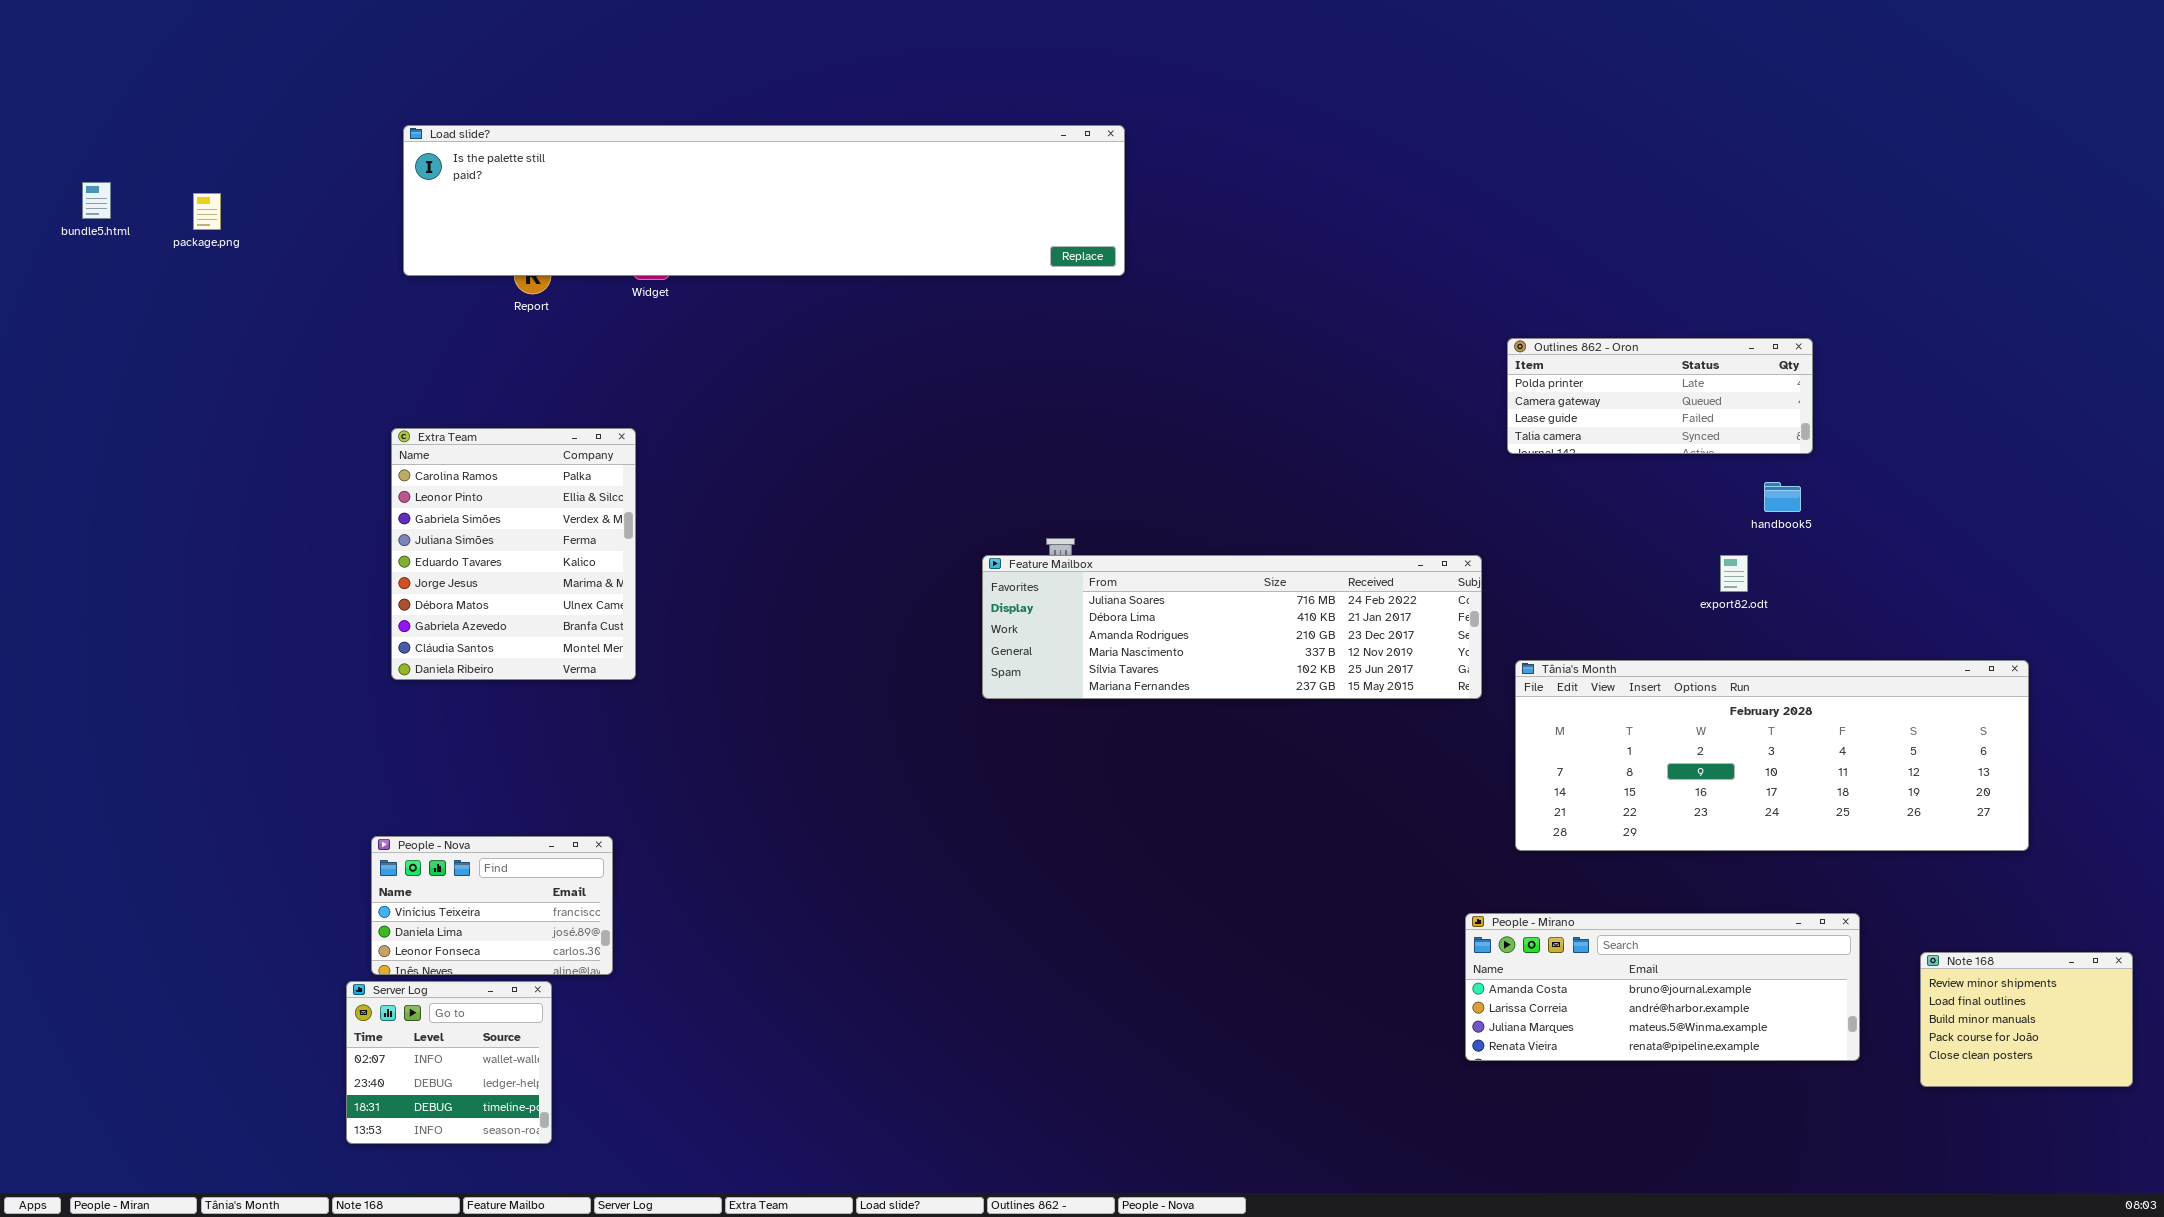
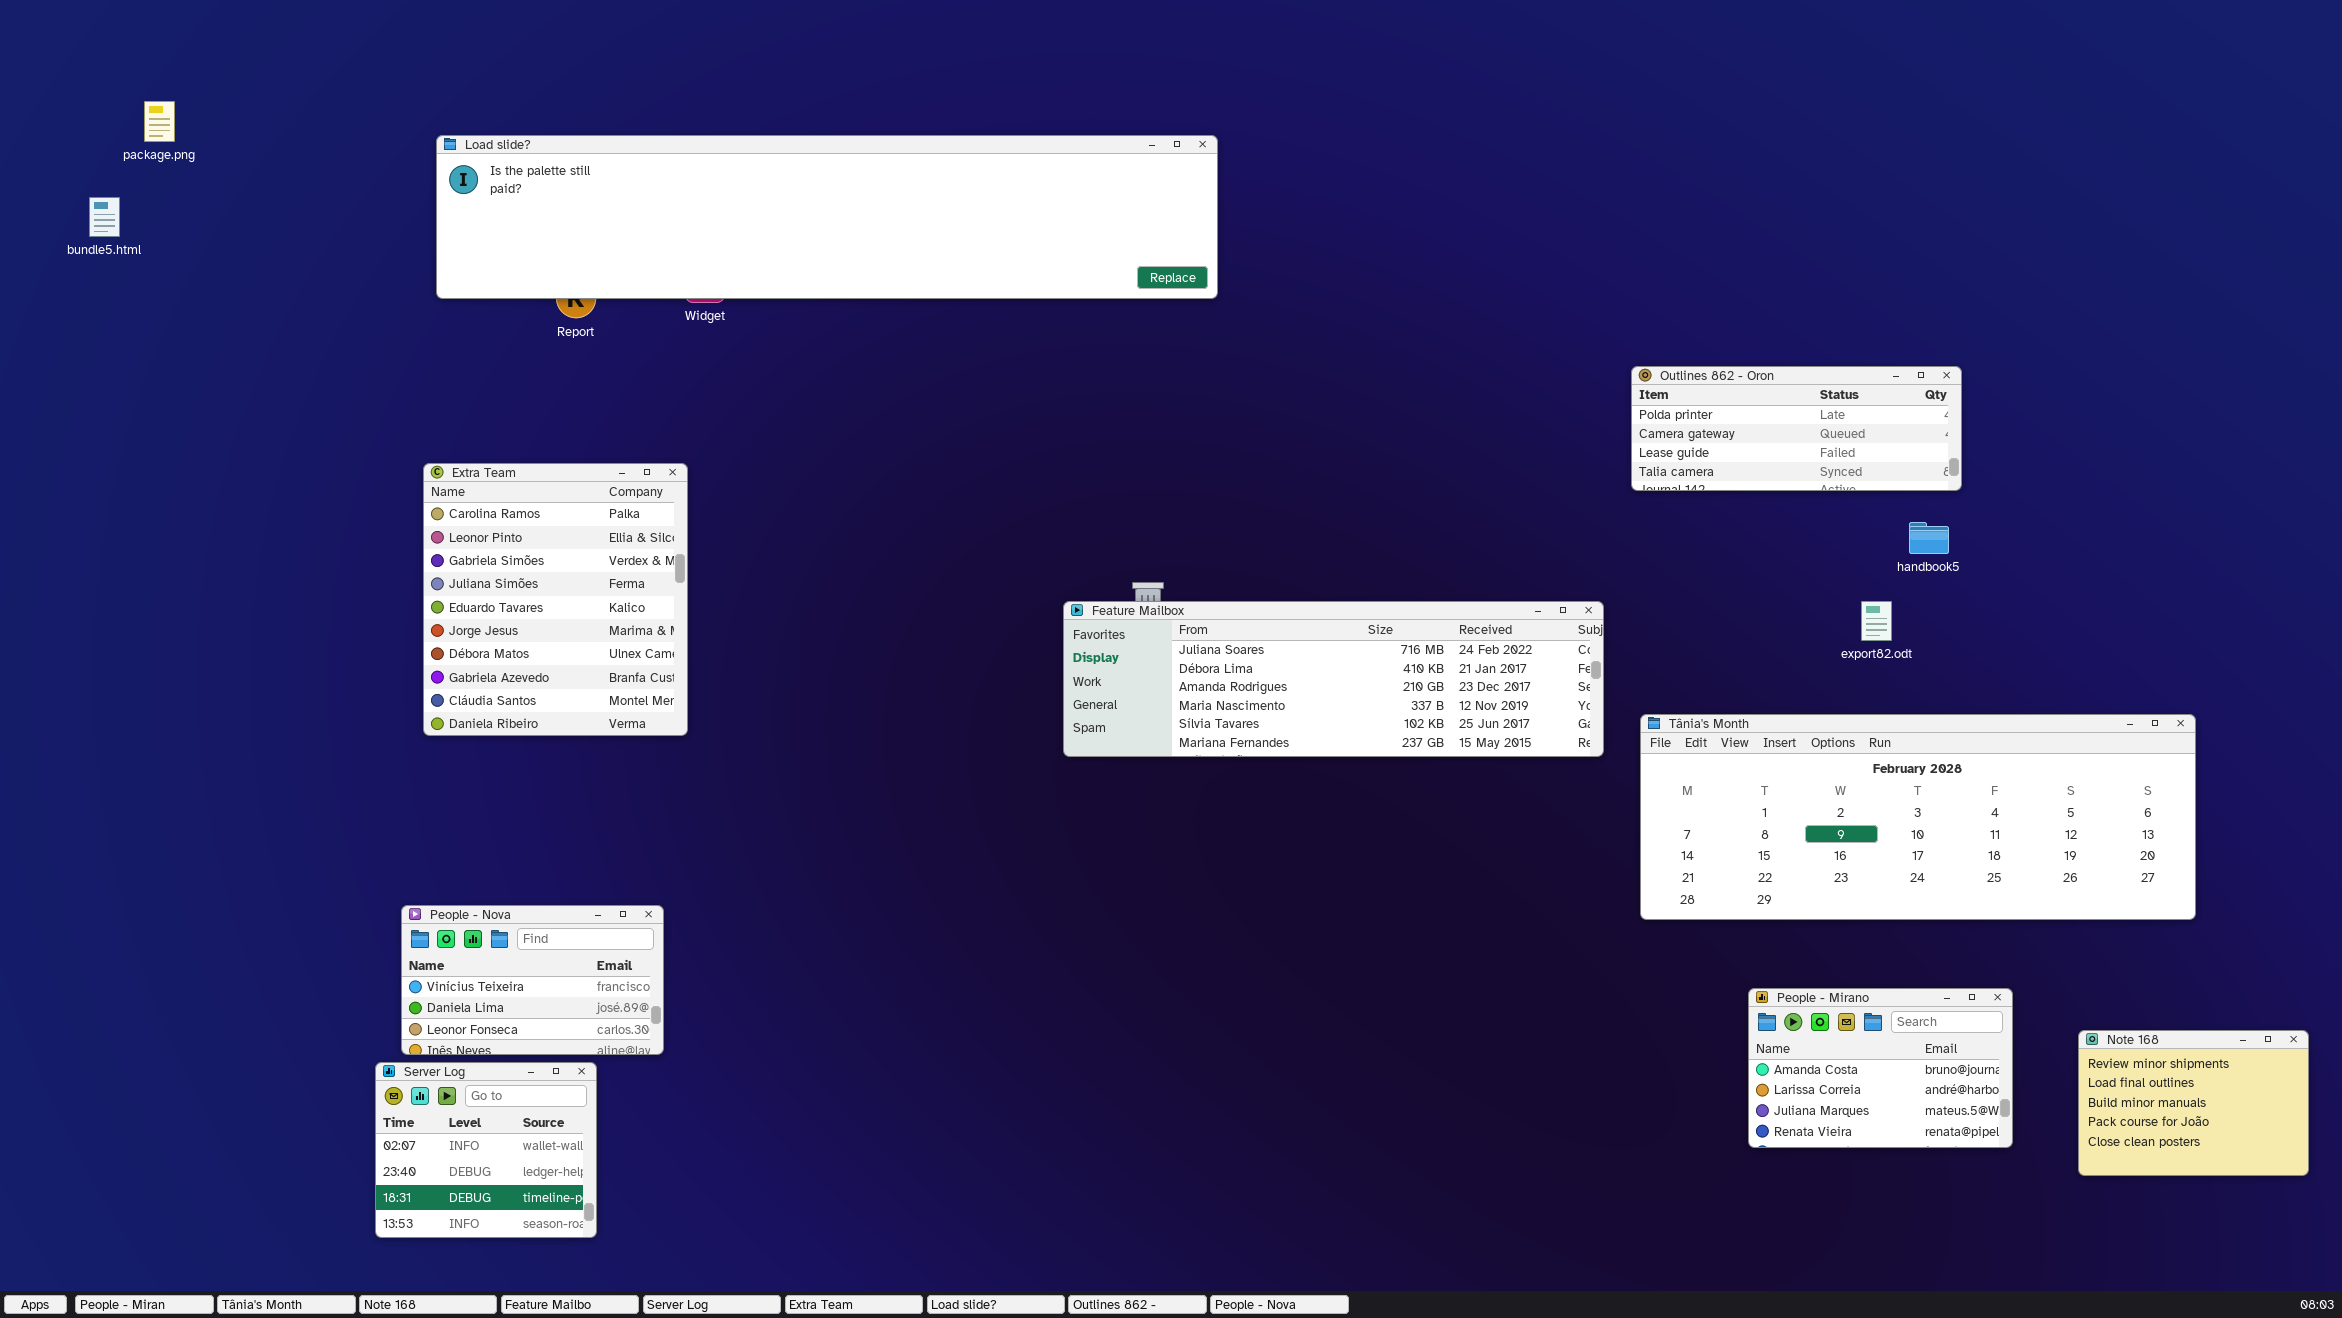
package.png: [193,193,221,230] -> [144,101,175,142], moved
People - Mirano: [1465,913,1860,1061] -> [1748,988,2013,1148], resized

